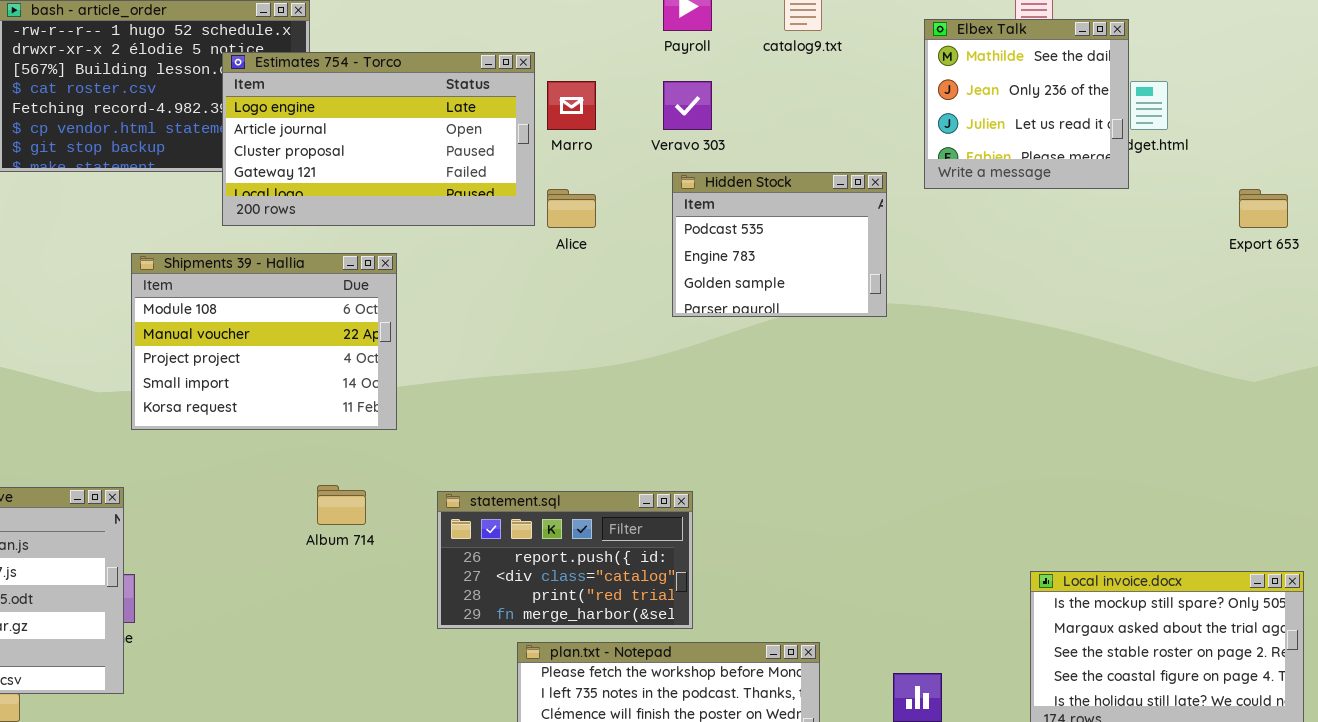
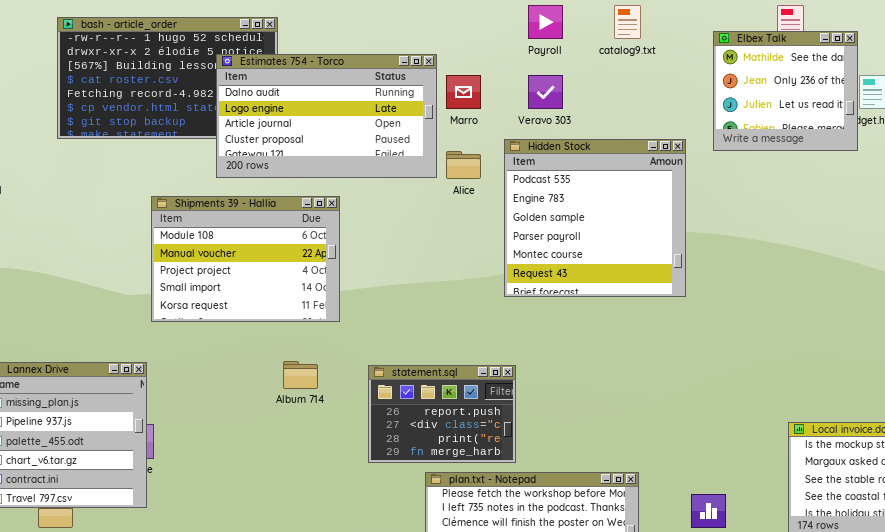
Estimates 754 - Torco: [222,52,535,226] -> [216,54,437,178], scrolled up 1 row
Hidden Stock: [672,172,887,317] -> [504,139,686,297], resized
statement.sql: [437,491,693,629] -> [368,365,516,463], resized

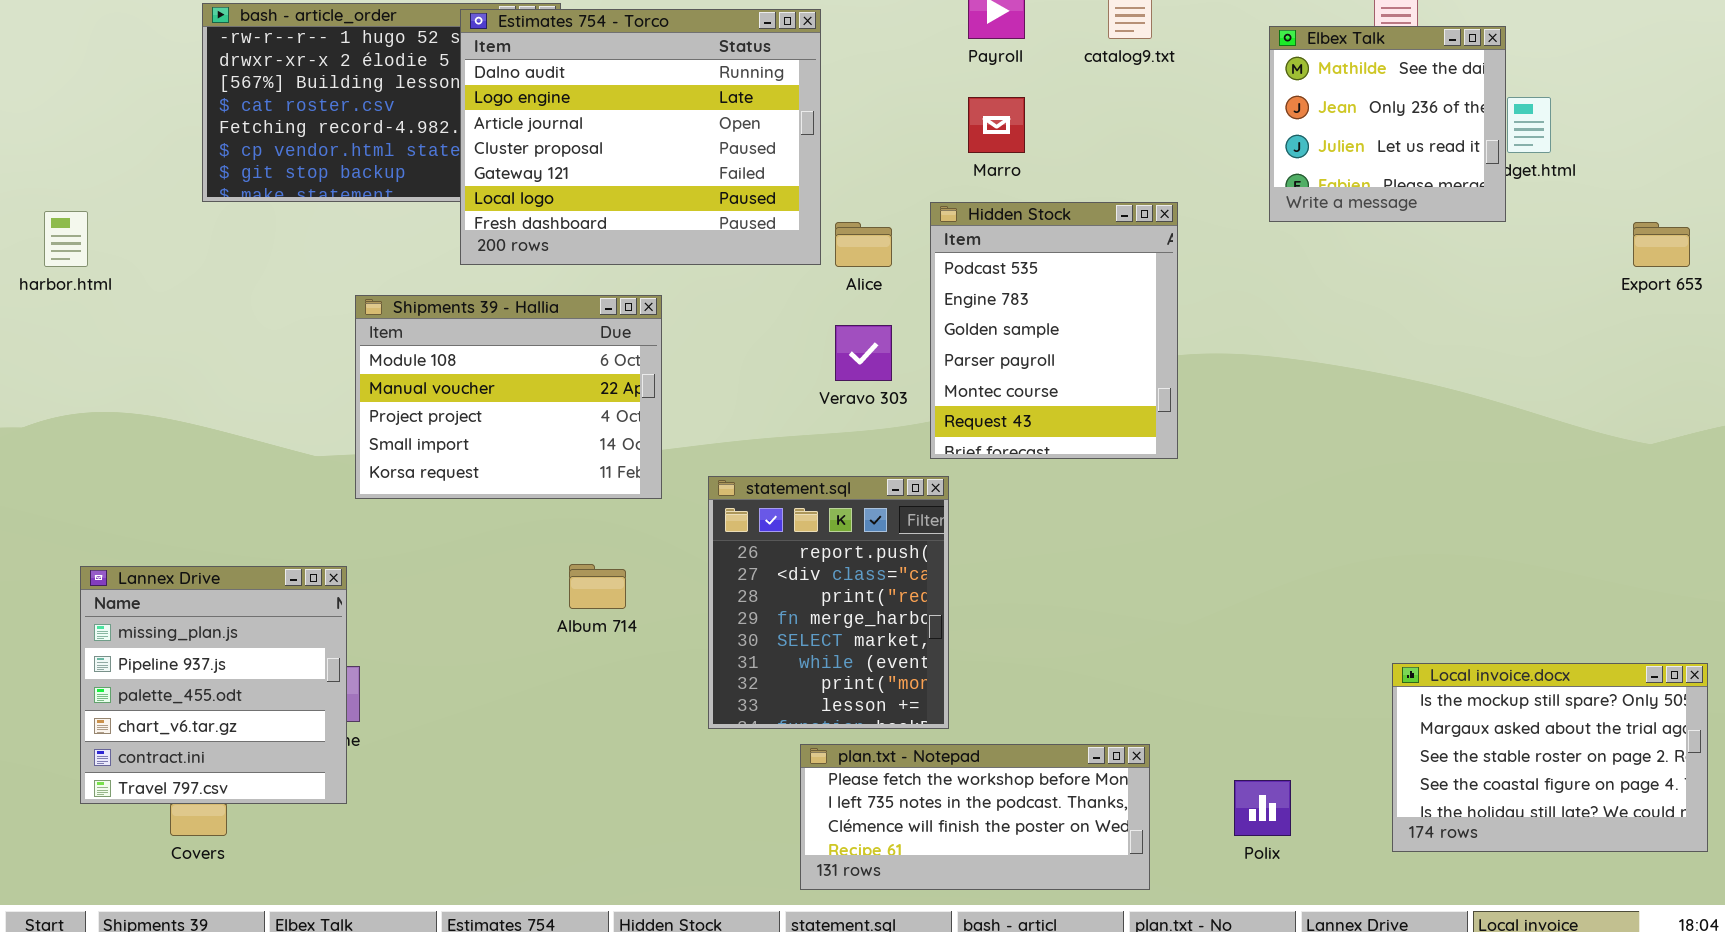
Estimates 754 - Torco: [216,54,437,178] -> [460,9,821,265], resized
Marro: [446,75,481,109] -> [968,97,1025,153], moved
Veravo 303: [528,75,563,109] -> [835,325,892,381], moved
Hidden Stock: [504,139,686,297] -> [930,202,1178,459], resized
statement.sql: [368,365,516,463] -> [708,476,949,729], resized

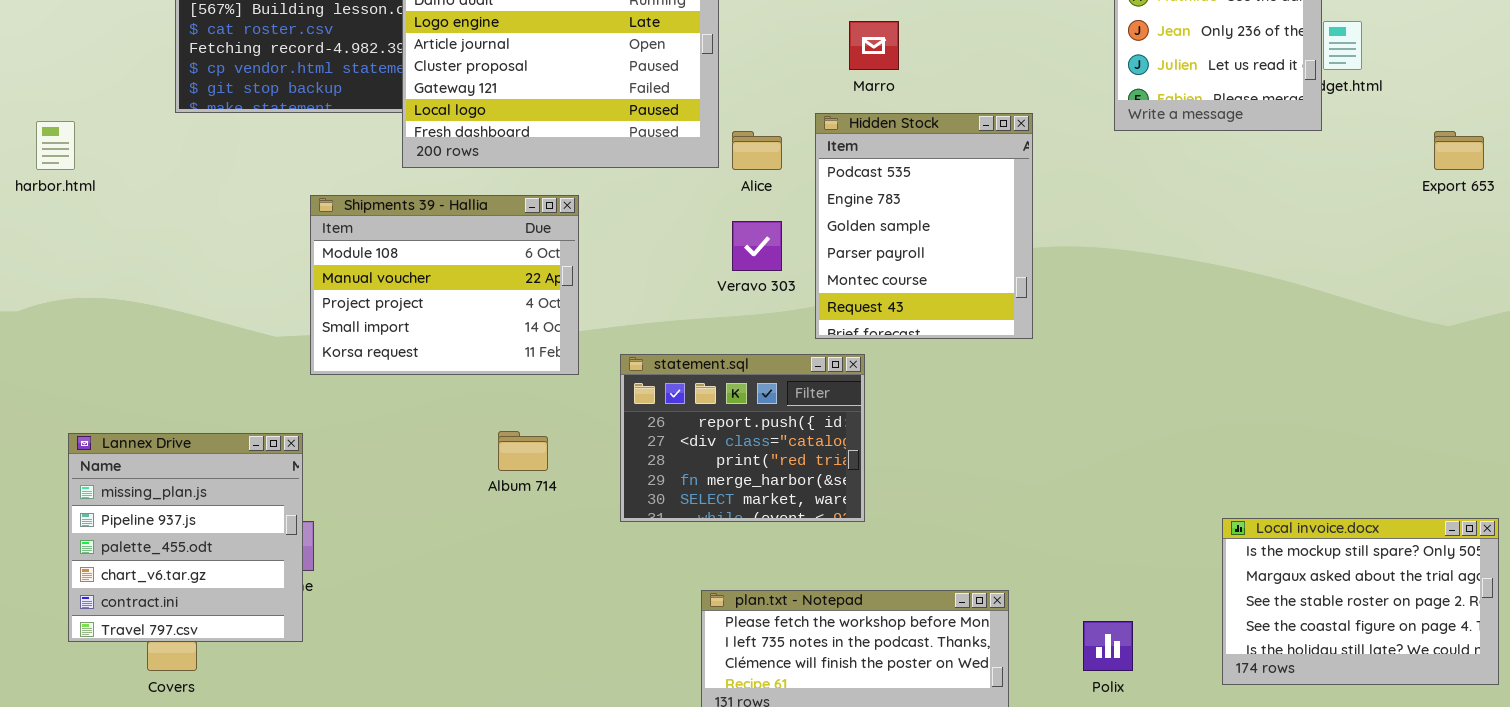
statement.sql: [708,476,949,729] -> [620,354,865,522], resized

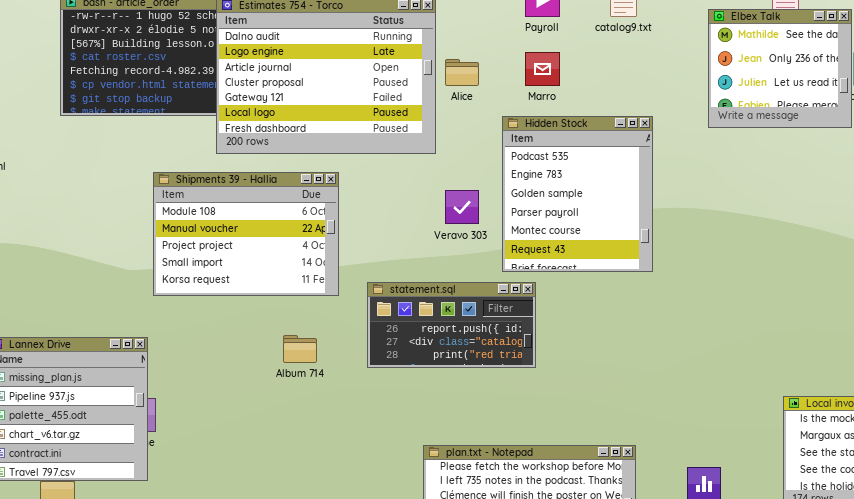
Alice: [732,131,782,170] -> [445,59,479,86], moved
statement.sql: [620,354,865,522] -> [367,282,536,368], resized

